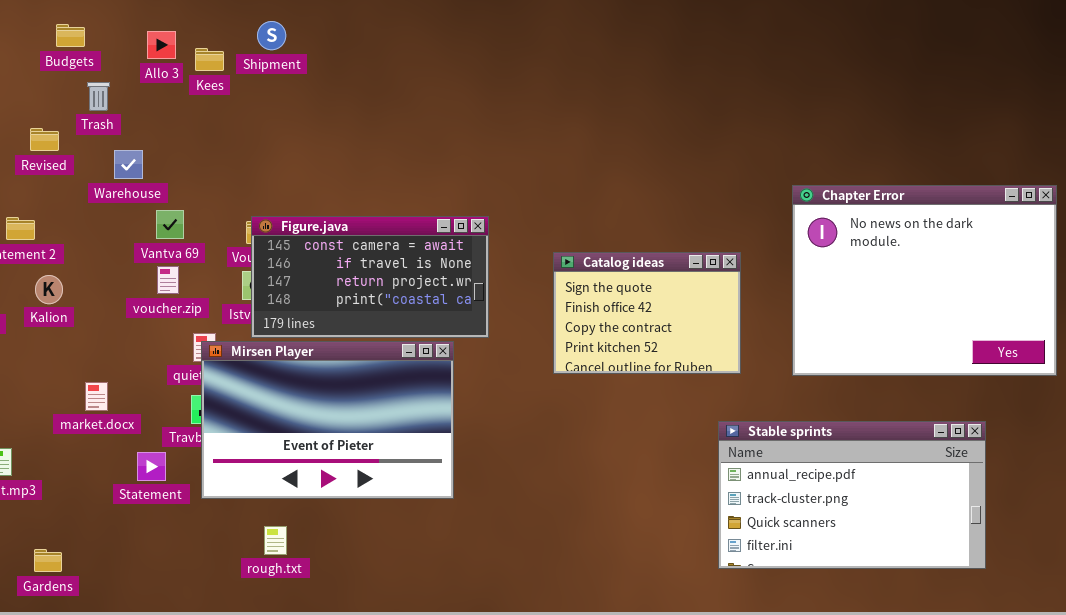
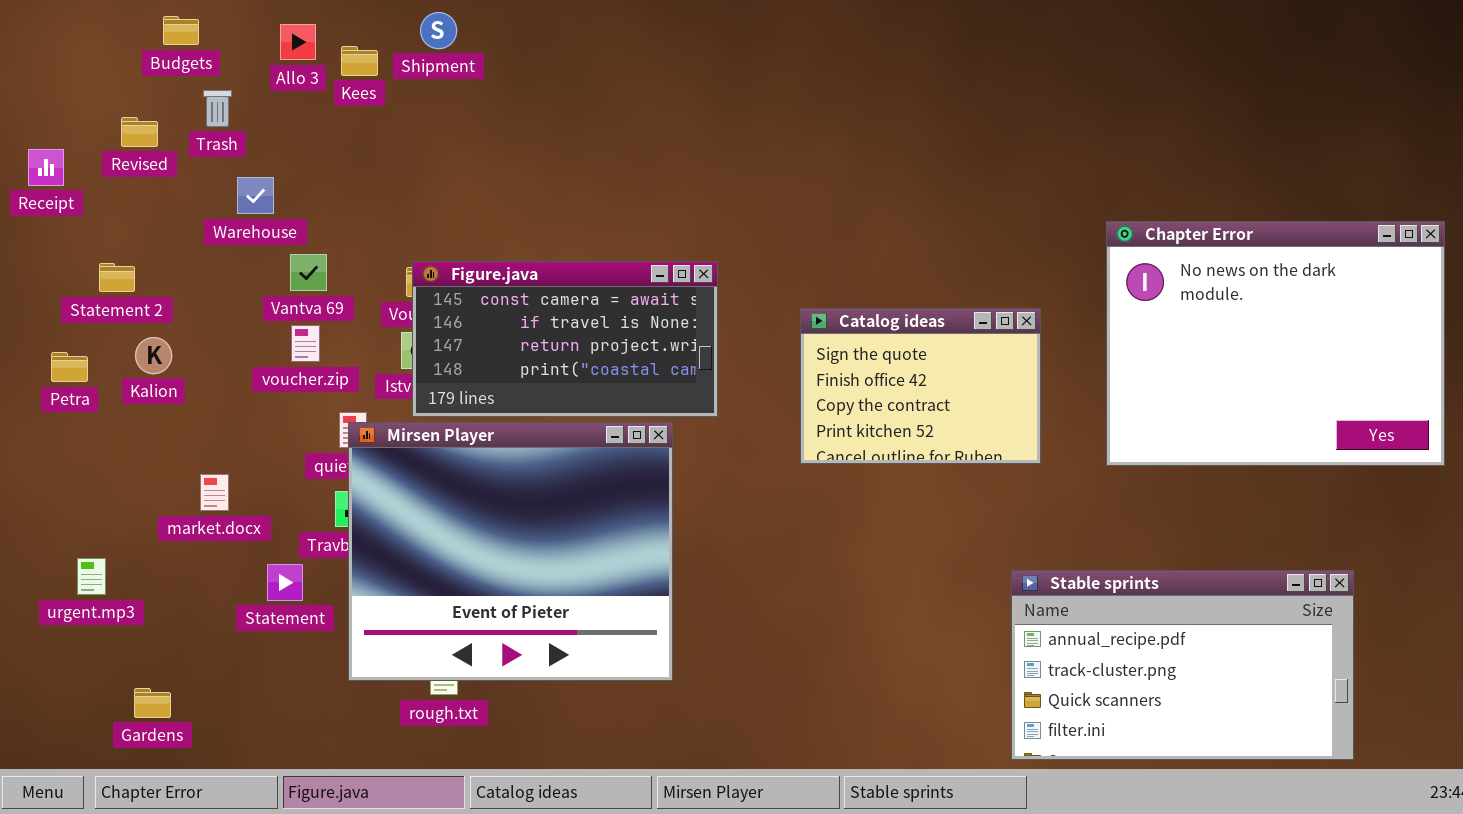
Revised: [30,128,59,151] -> [121,117,158,147], moved
Mirsen Player: [201,341,454,499] -> [348,422,673,681], resized
Stable sprints: [718,421,986,569] -> [1011,570,1354,760], moved

